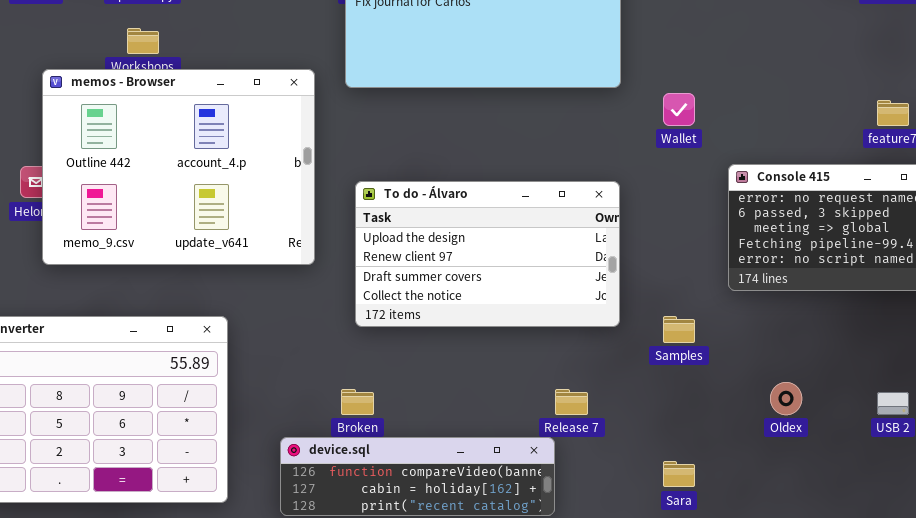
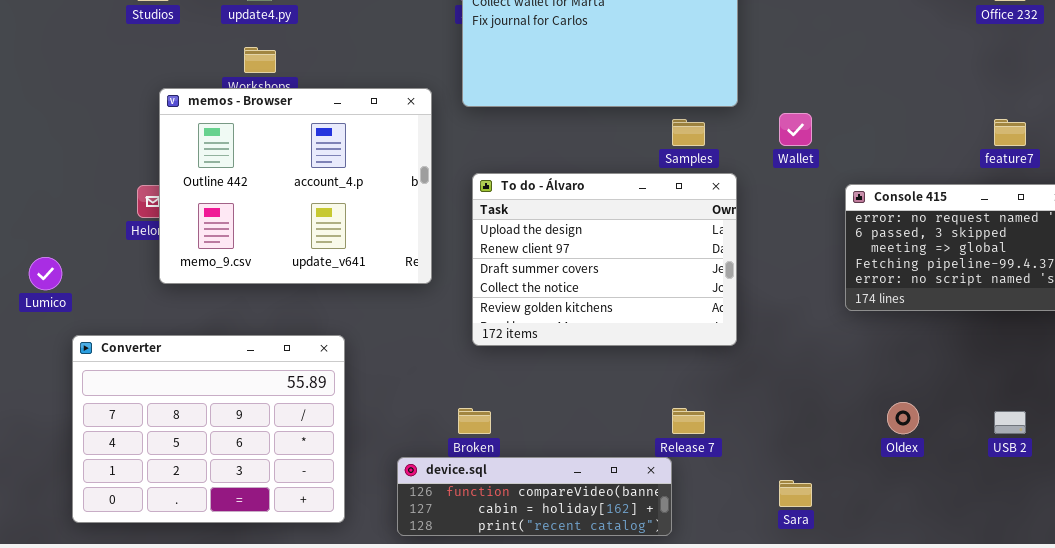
To do - Álvaro: [355,181,620,327] -> [472,173,737,346], resized
Samples: [663,316,695,343] -> [672,119,705,146], moved

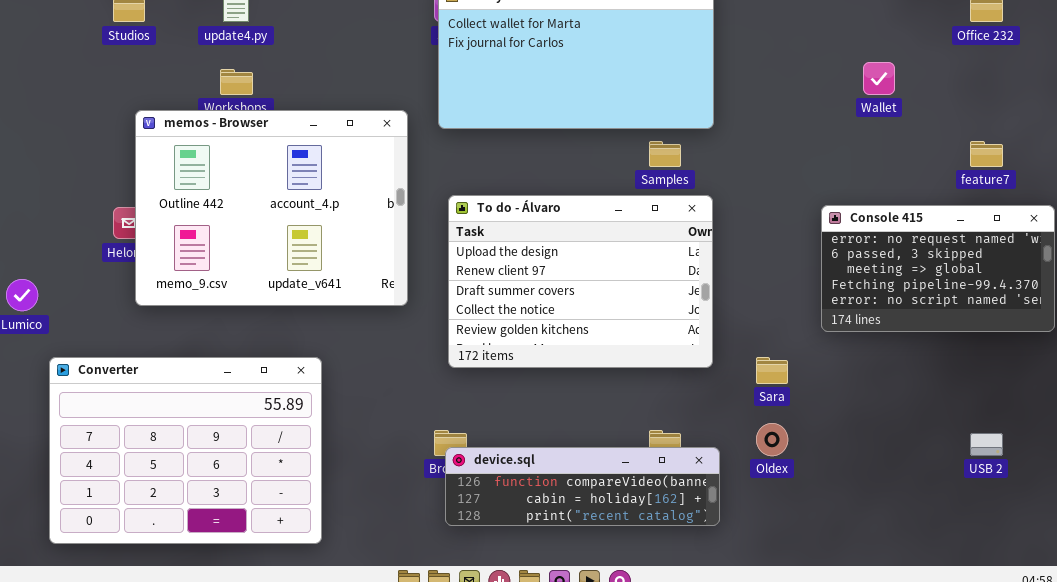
Wallet: [779,113,812,146] -> [863,62,895,95], moved
Oldex: [887,402,919,434] -> [756,423,788,456], moved
device.sql: [397,457,672,536] -> [445,447,720,526], moved
Sara: [779,480,812,507] -> [756,357,788,384], moved

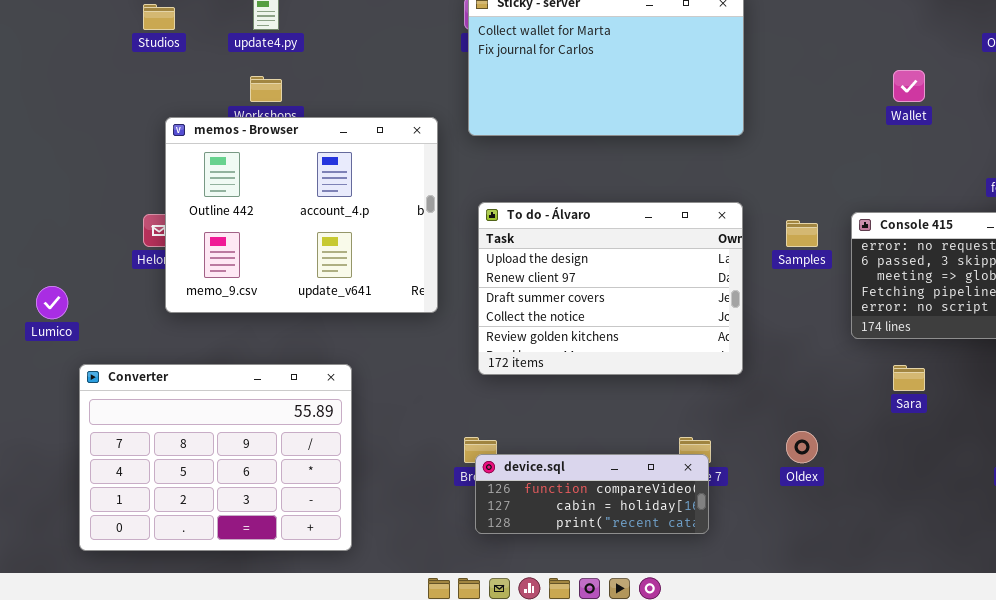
Samples: [649,141,681,167] -> [786,220,818,247], moved
Sara: [756,357,788,384] -> [893,365,925,391], moved
device.sql: [445,447,720,526] -> [475,454,709,534], resized

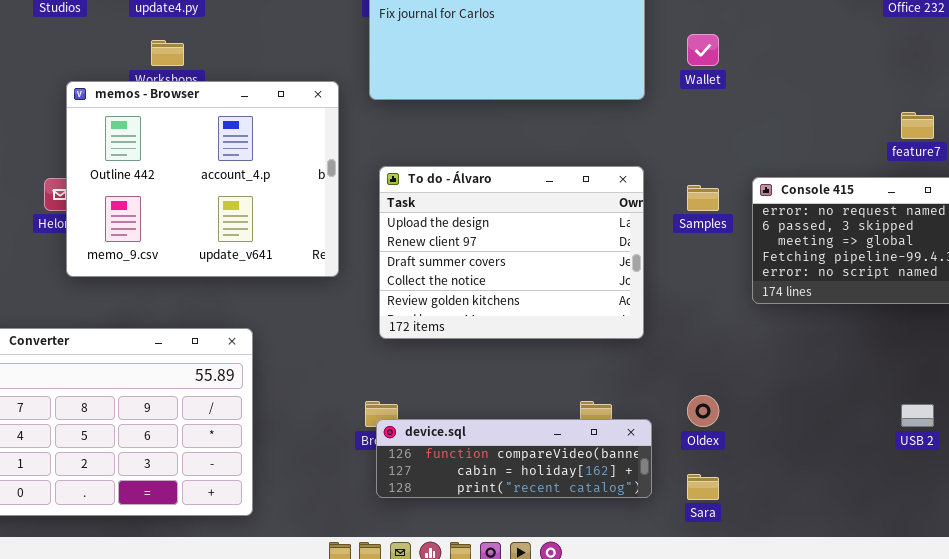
Wallet: [893,70,925,102] -> [687,34,719,66], moved
Sara: [893,365,925,391] -> [687,474,719,500], moved
device.sql: [475,454,709,534] -> [376,419,652,498], resized

